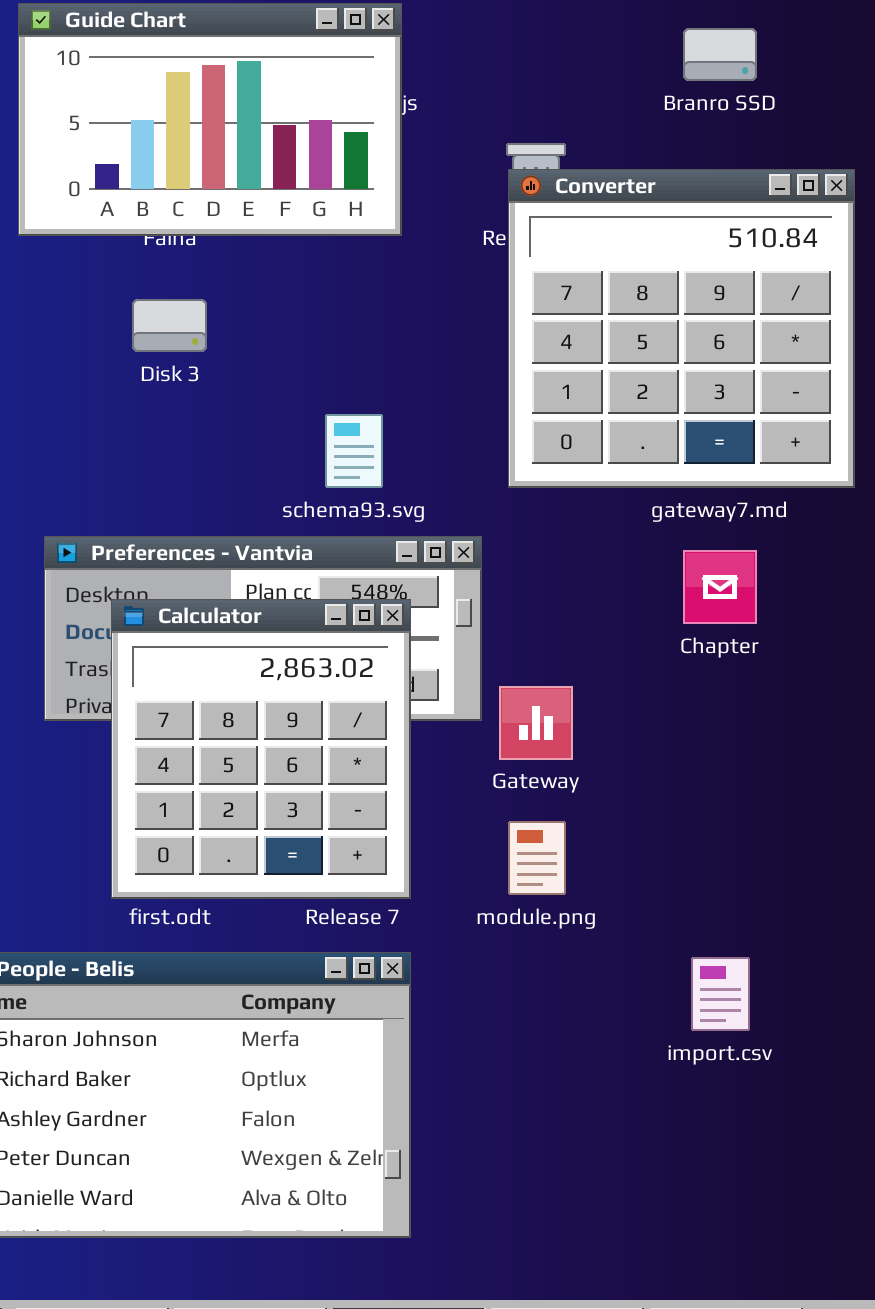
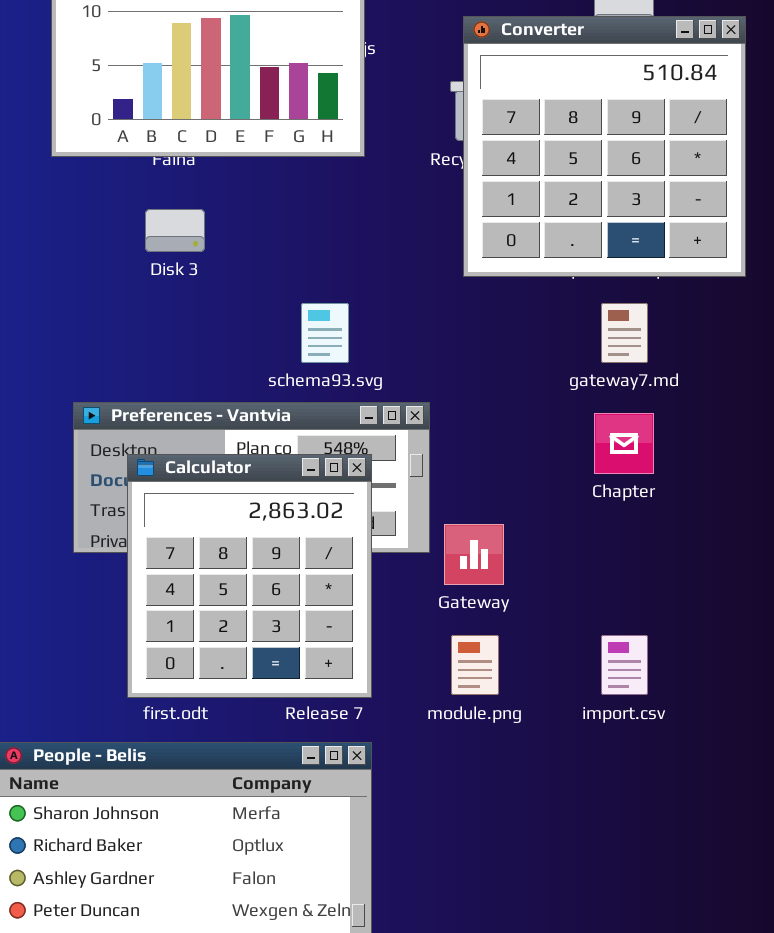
Converter: [508,169,855,488] -> [463,16,746,277], moved
import.csv: [691,957,750,1031] -> [601,635,648,695], moved

